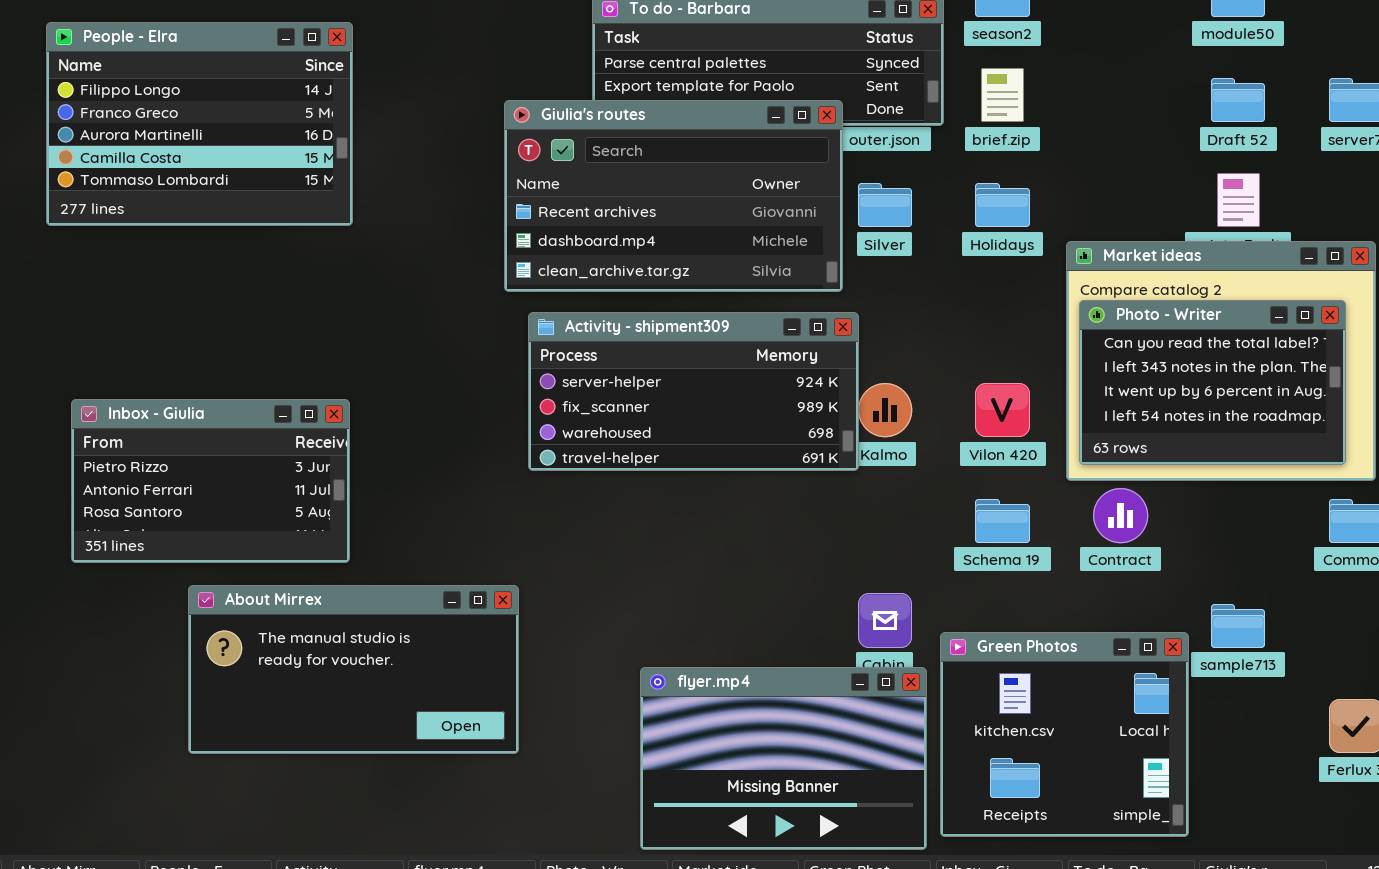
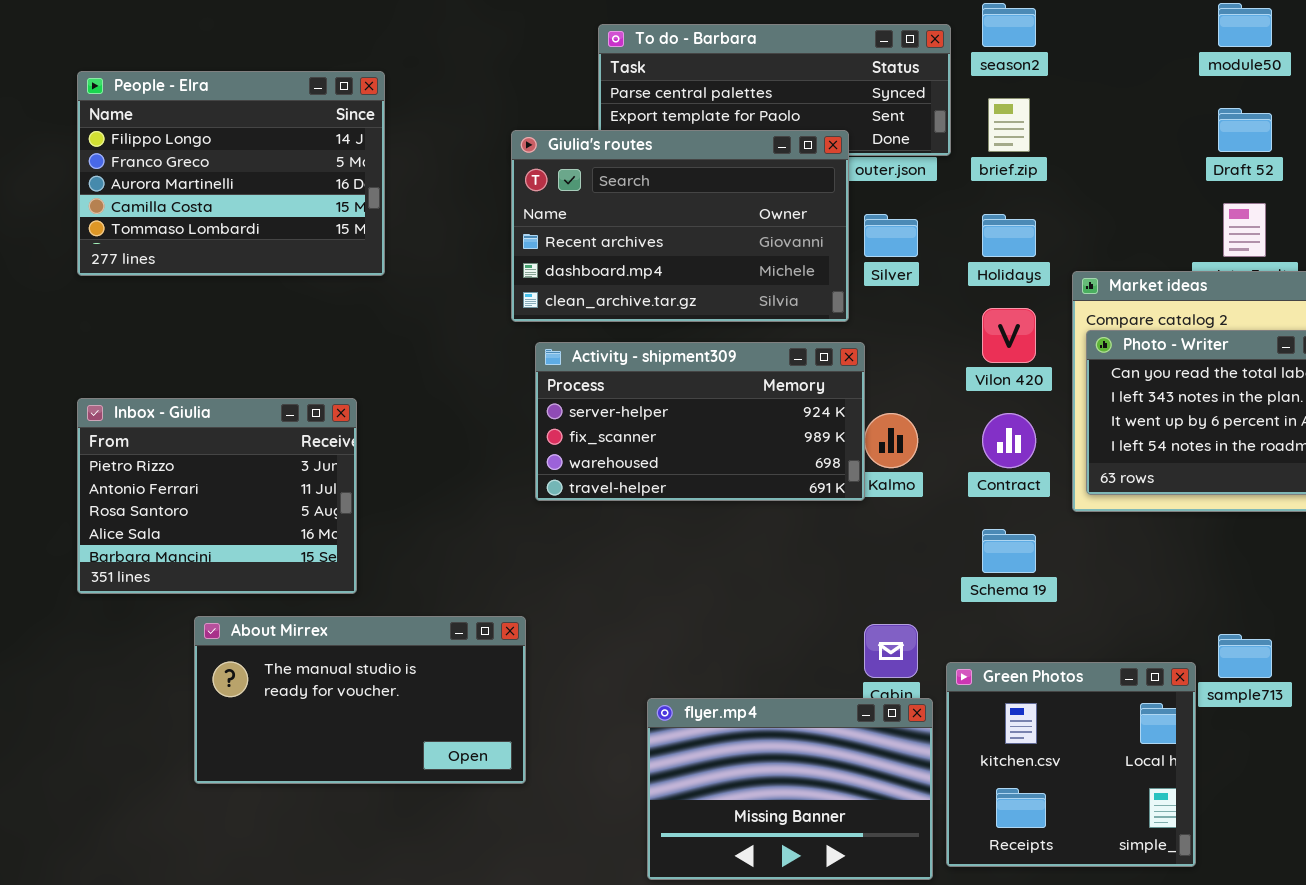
People - Elra: [46,22,353,226] -> [77,71,385,276], moved
Vilon 420: [975,383,1030,437] -> [982,308,1036,363], moved
Inbox - Giulia: [71,399,350,563] -> [77,398,357,594], resized
Contract: [1093,488,1148,543] -> [982,413,1036,468], moved

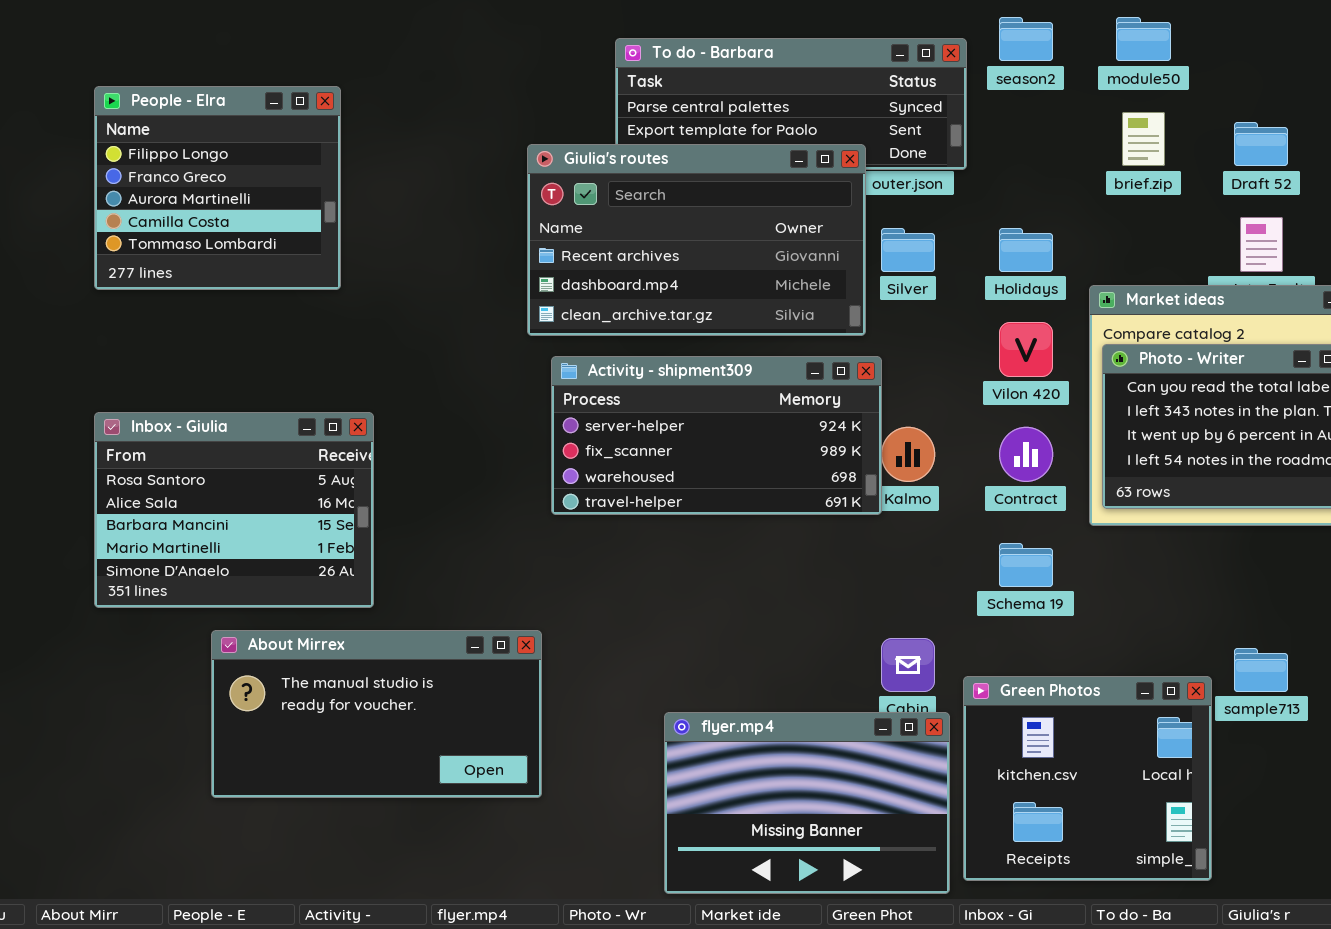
module50: [1218,3,1272,47] -> [1116,17,1171,61], moved
People - Elra: [77,71,385,276] -> [94,86,341,290], resized
brief.zip: [988,98,1030,152] -> [1122,112,1165,166], moved
Inbox - Giulia: [77,398,357,594] -> [94,412,374,608], scrolled down 2 rows

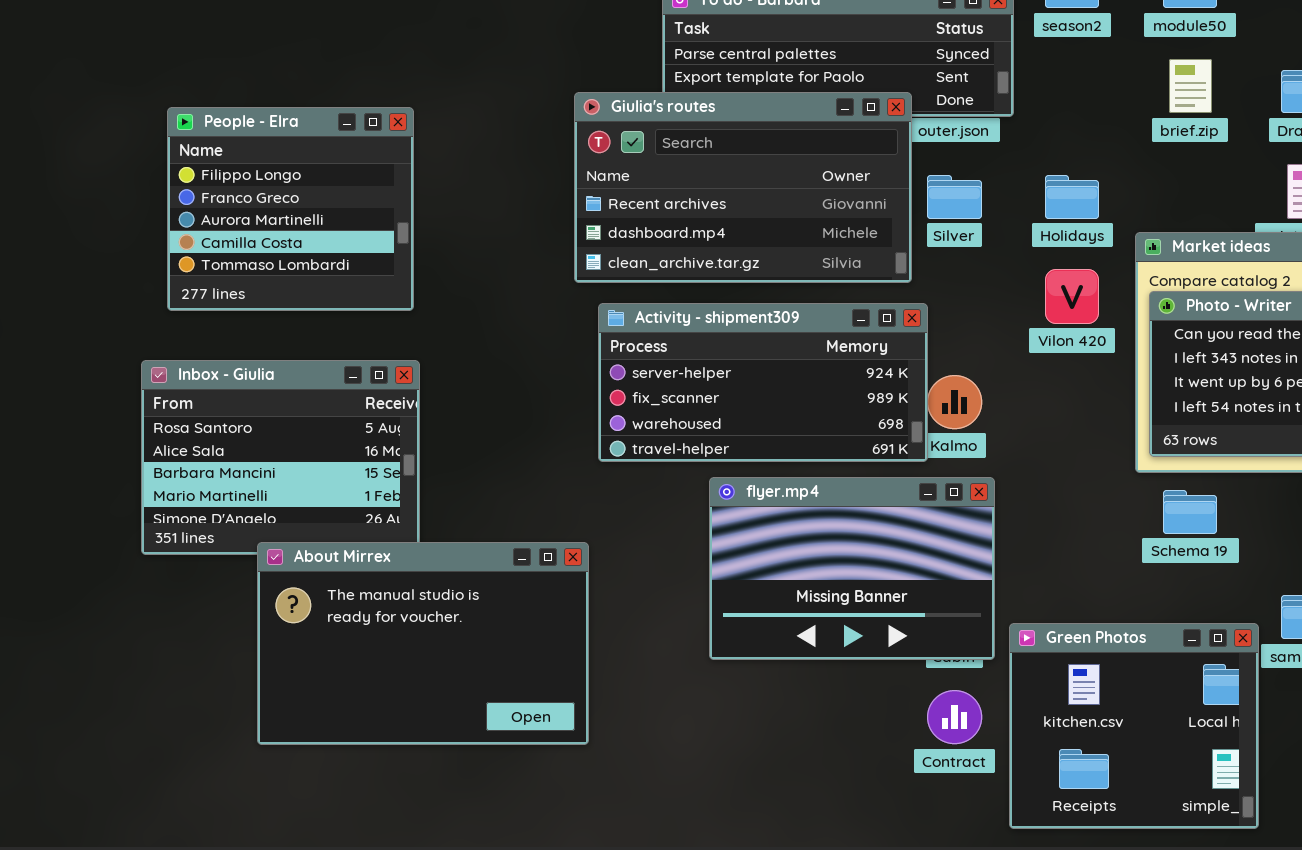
People - Elra: [94,86,341,290] -> [167,107,414,311], moved
Contract: [999,427,1053,482] -> [927,690,982,744], moved
Schema 19: [999,543,1053,587] -> [1163,490,1217,534], moved
About Mirrex: [211,630,542,798] -> [257,542,589,745], resized
flyer.mp4: [664,712,950,894] -> [709,477,995,660], moved

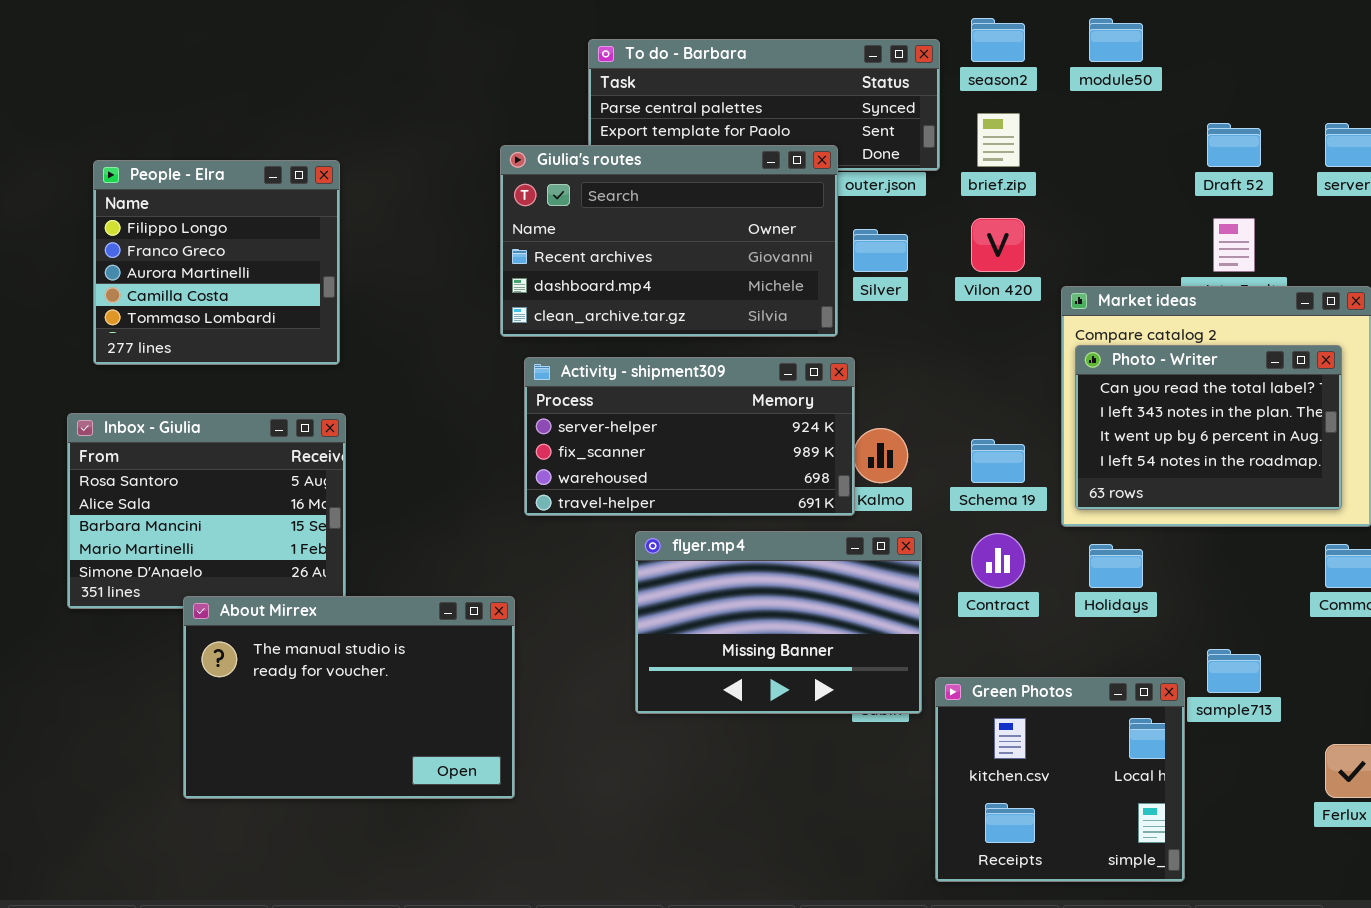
brief.zip: [1169,59,1212,113] -> [977,113,1020,167], moved
Holidays: [1045,175,1099,219] -> [1089,544,1143,588], moved
Vilon 420: [1045,269,1099,324] -> [971,218,1025,272], moved
Schema 19: [1163,490,1217,534] -> [971,439,1025,483], moved
Contract: [927,690,982,744] -> [971,533,1025,588], moved

